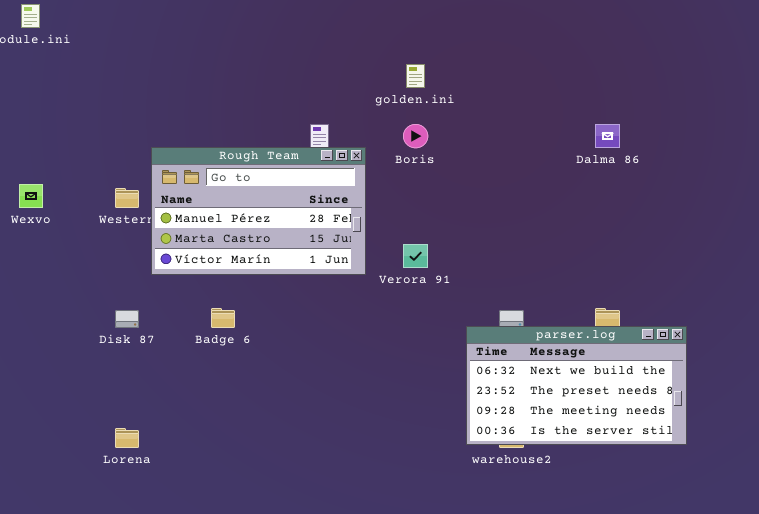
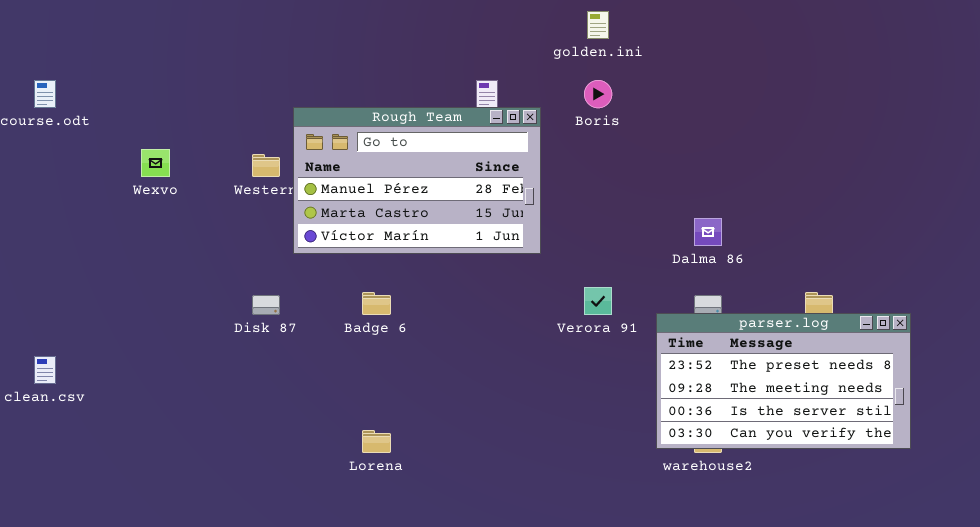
Dalma 86: [595,124,620,148] -> [694,218,722,246], moved
Verora 91: [403,244,428,268] -> [584,287,612,315], moved
parser.log: [466,326,687,445] -> [656,313,911,449], scrolled down 1 row
Lorena: [115,428,139,448] -> [362,430,391,453], moved

